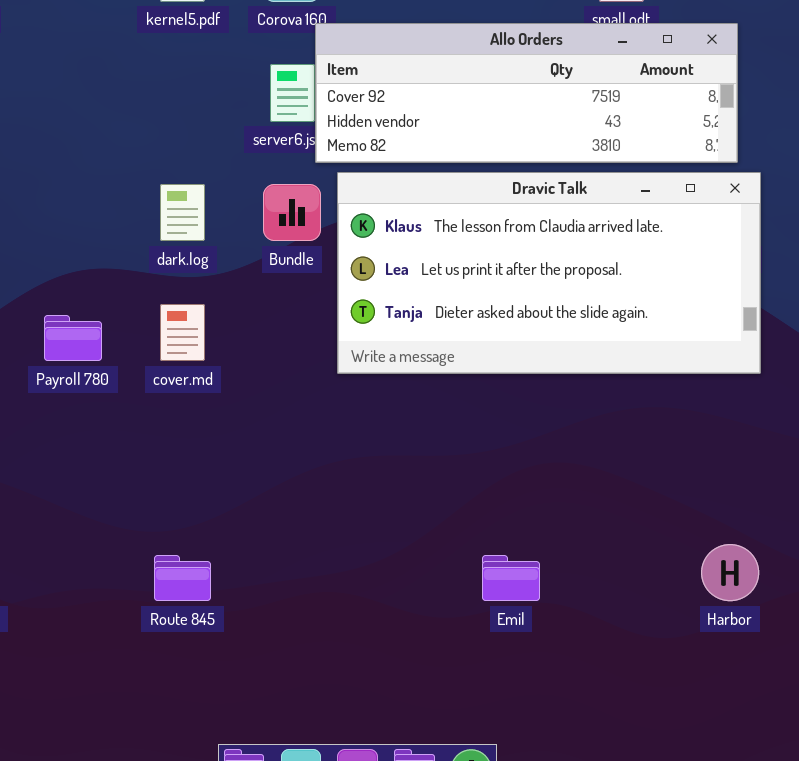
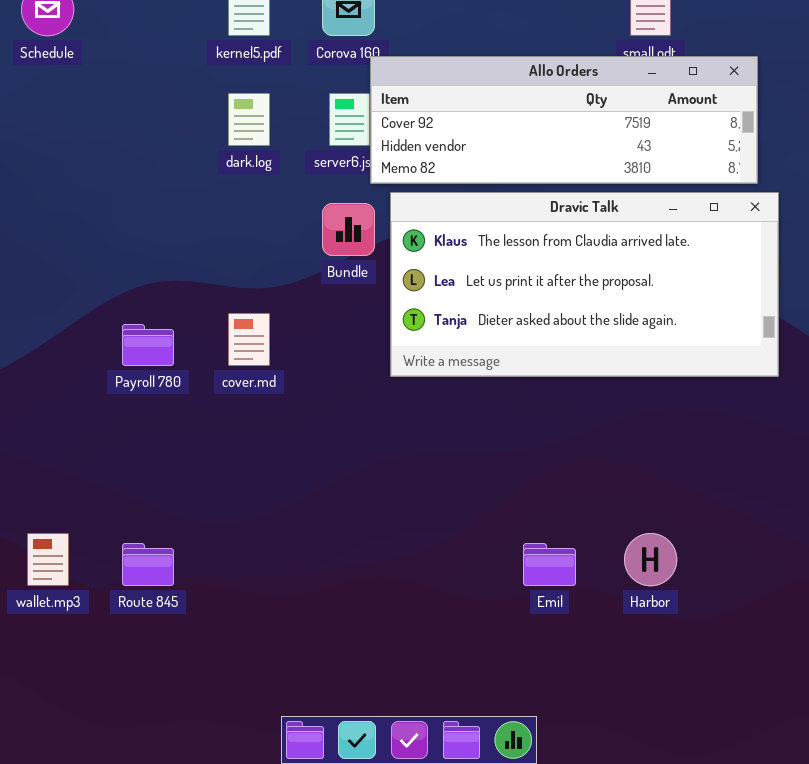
dark.log: [160,184,205,241] -> [228,93,270,146], moved
Harbor: [701,544,759,601] -> [624,533,677,586], moved
Route 845: [154,555,211,601] -> [122,543,174,586], moved

